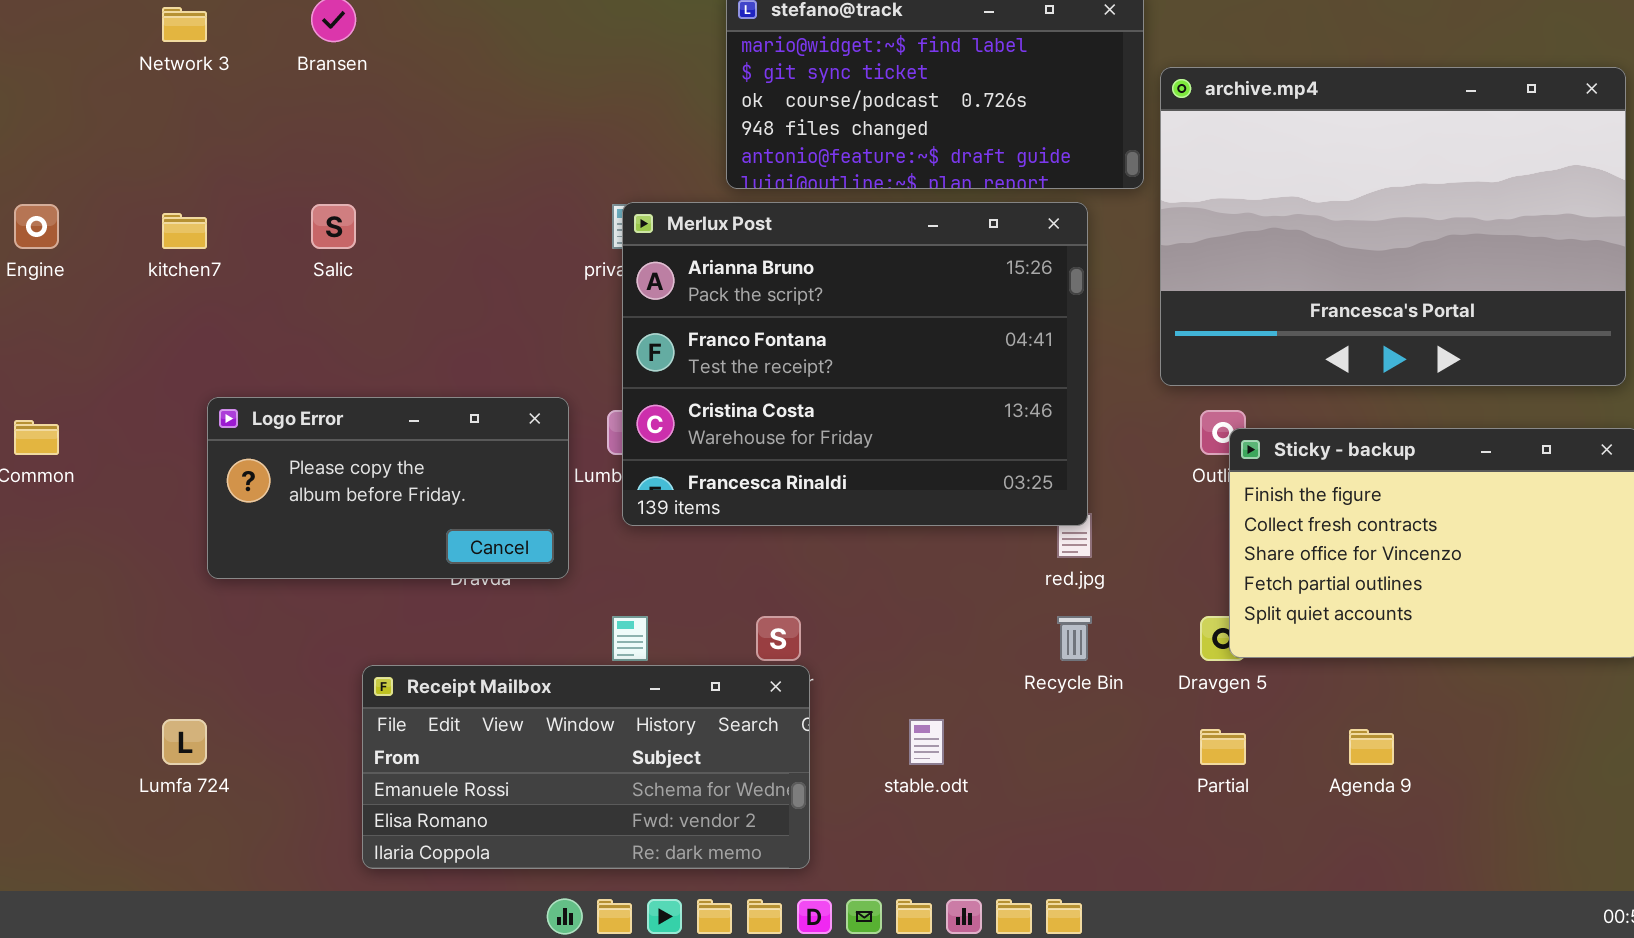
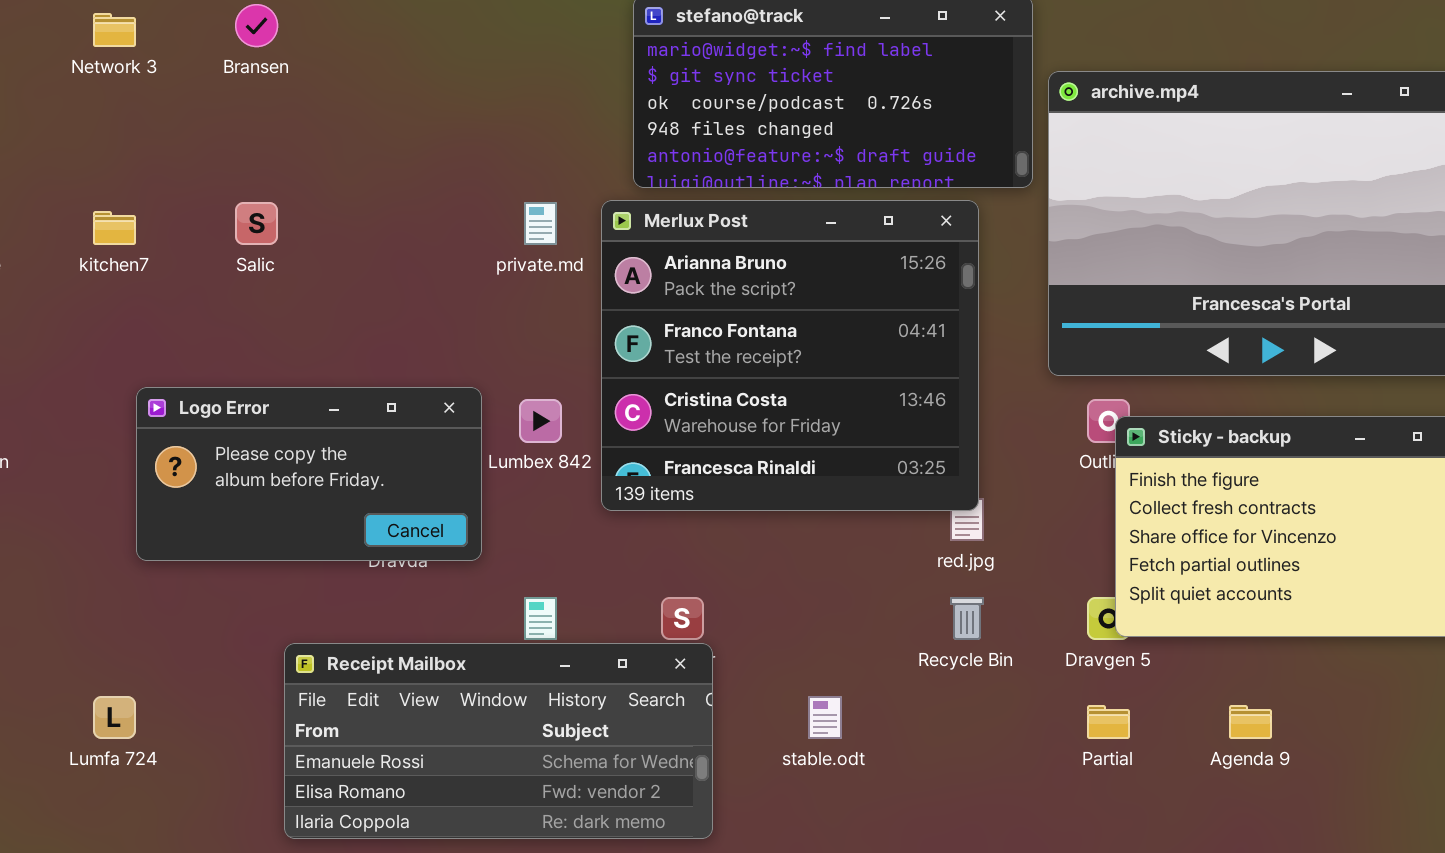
Merlux Post: [622,202,1088,526] -> [601,200,979,511], resized

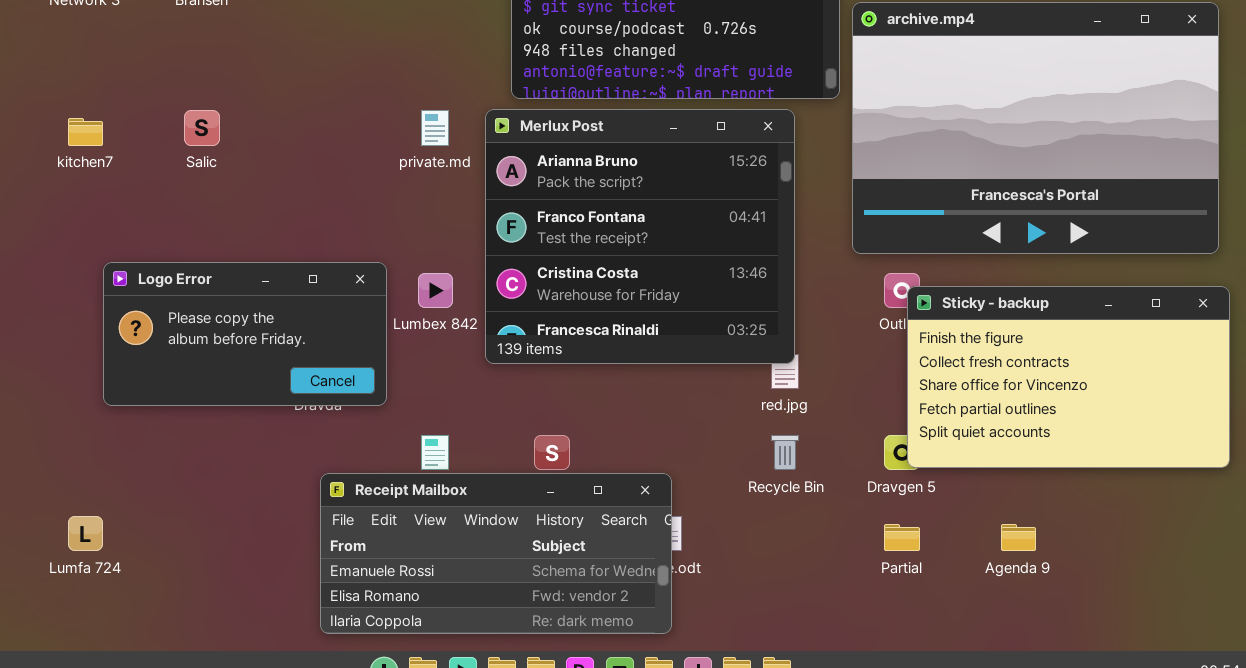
Receipt Mailbox: [284,643,713,839] -> [320,473,672,634], moved

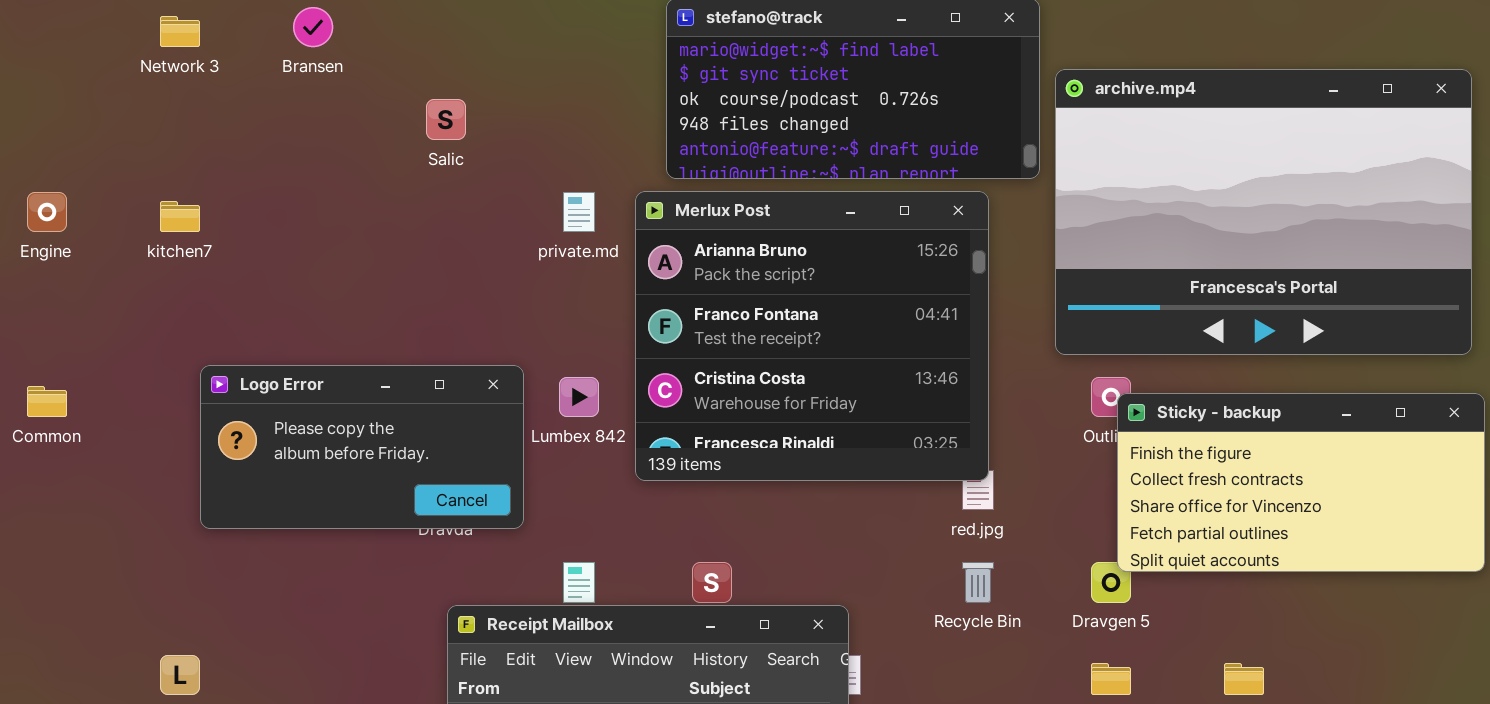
Salic: [184,110,220,146] -> [426,99,466,140], moved
Sticky - backup: [907,286,1230,468] -> [1117,393,1485,572], resized

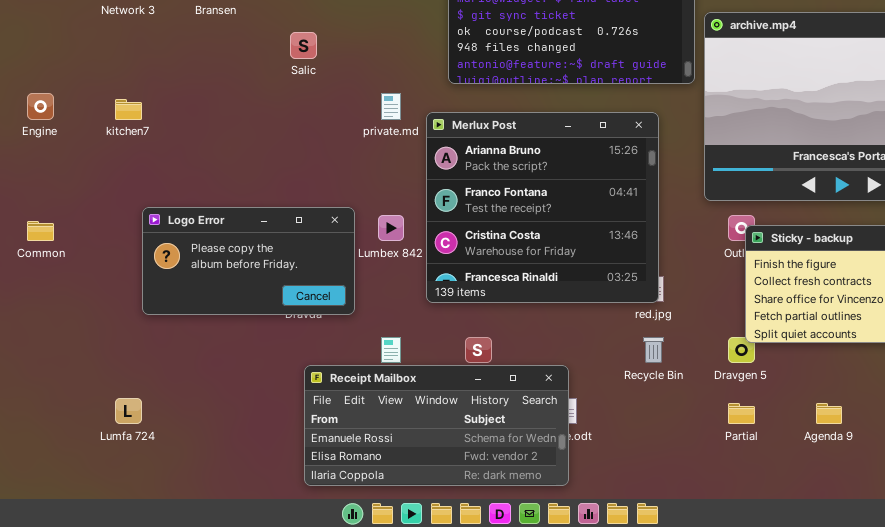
Merlux Post: [635,191,989,481] -> [426,112,659,303], moved

